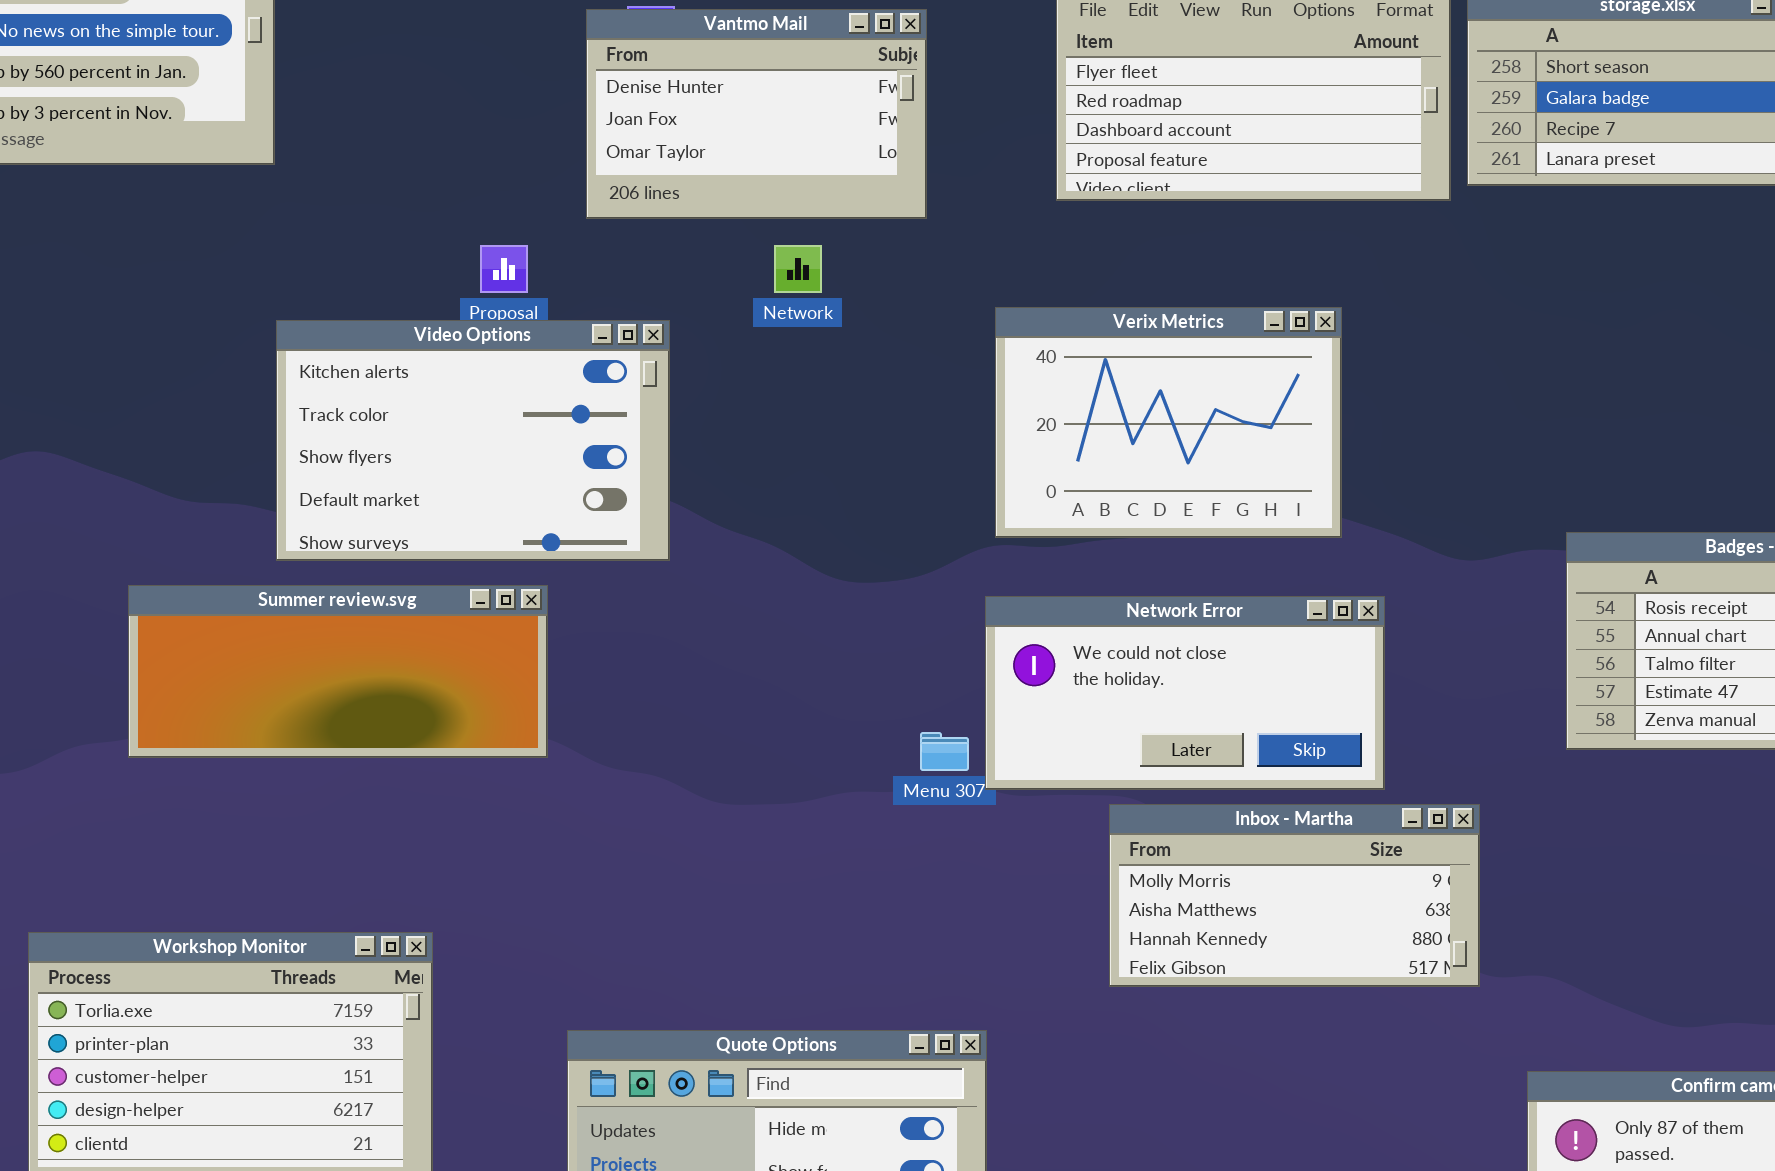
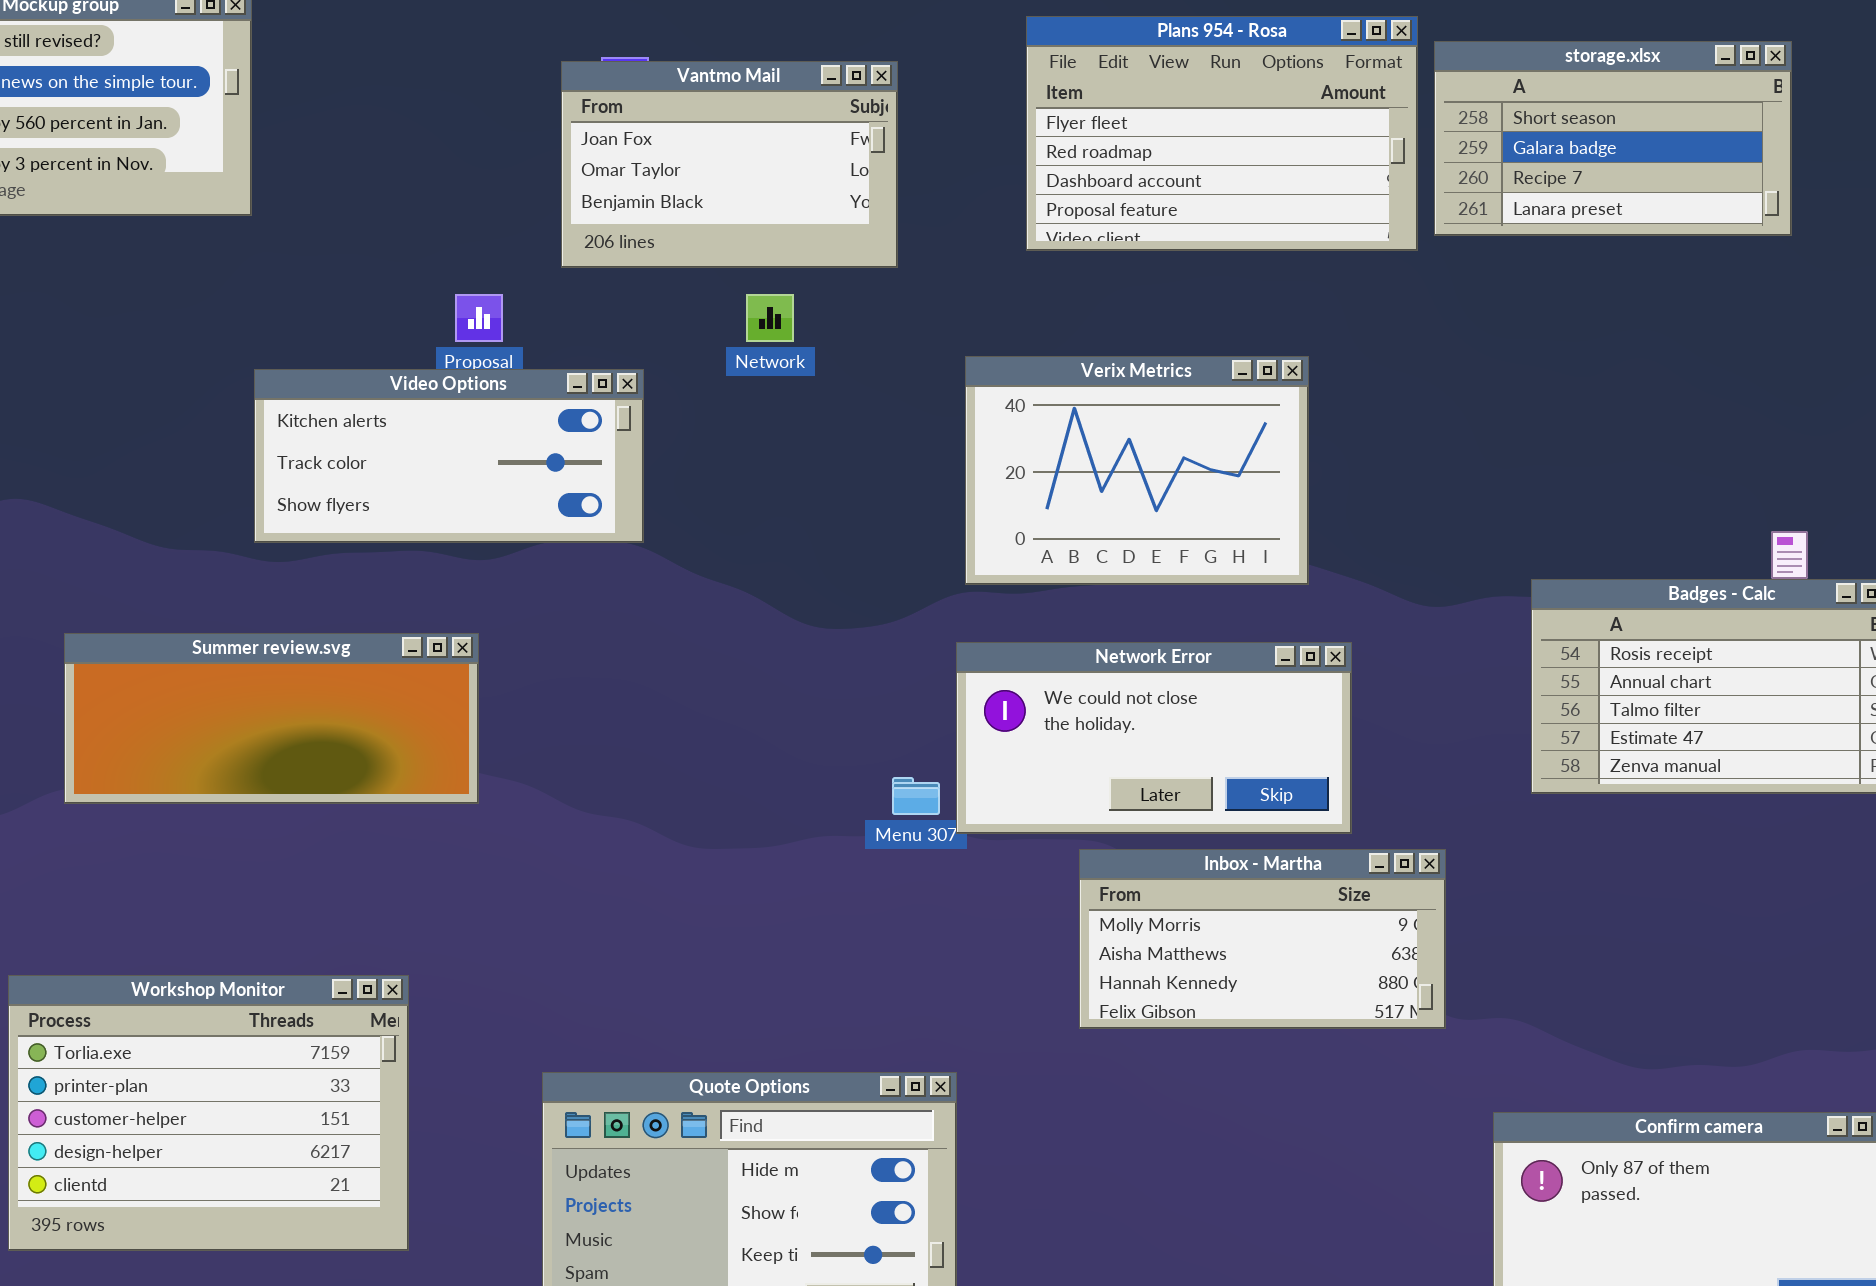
Vantmo Mail: [586,9,927,219] -> [561,61,898,268], scrolled down 1 row
Video Options: [276,320,670,561] -> [254,369,644,543], resized
Summer review.svg: [128,585,548,758] -> [64,633,479,804], moved

